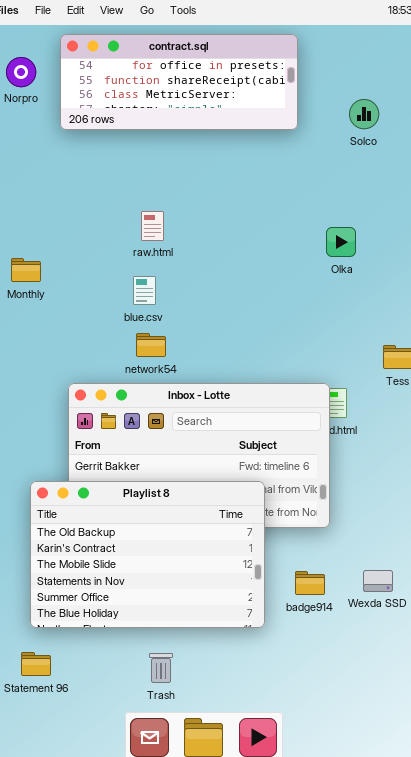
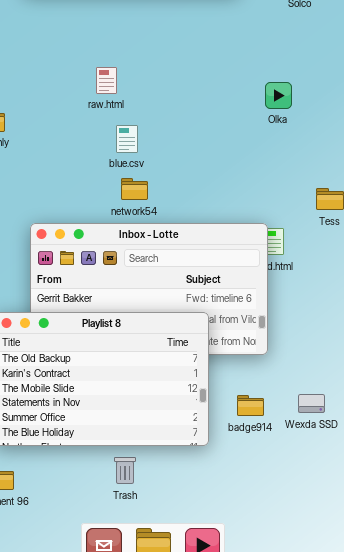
blue.csv: [133,276,156,305] -> [116,125,138,153], moved
network54: [136,333,166,357] -> [121,178,148,200], moved
Trash: [149,653,173,683] -> [114,457,136,484], moved

